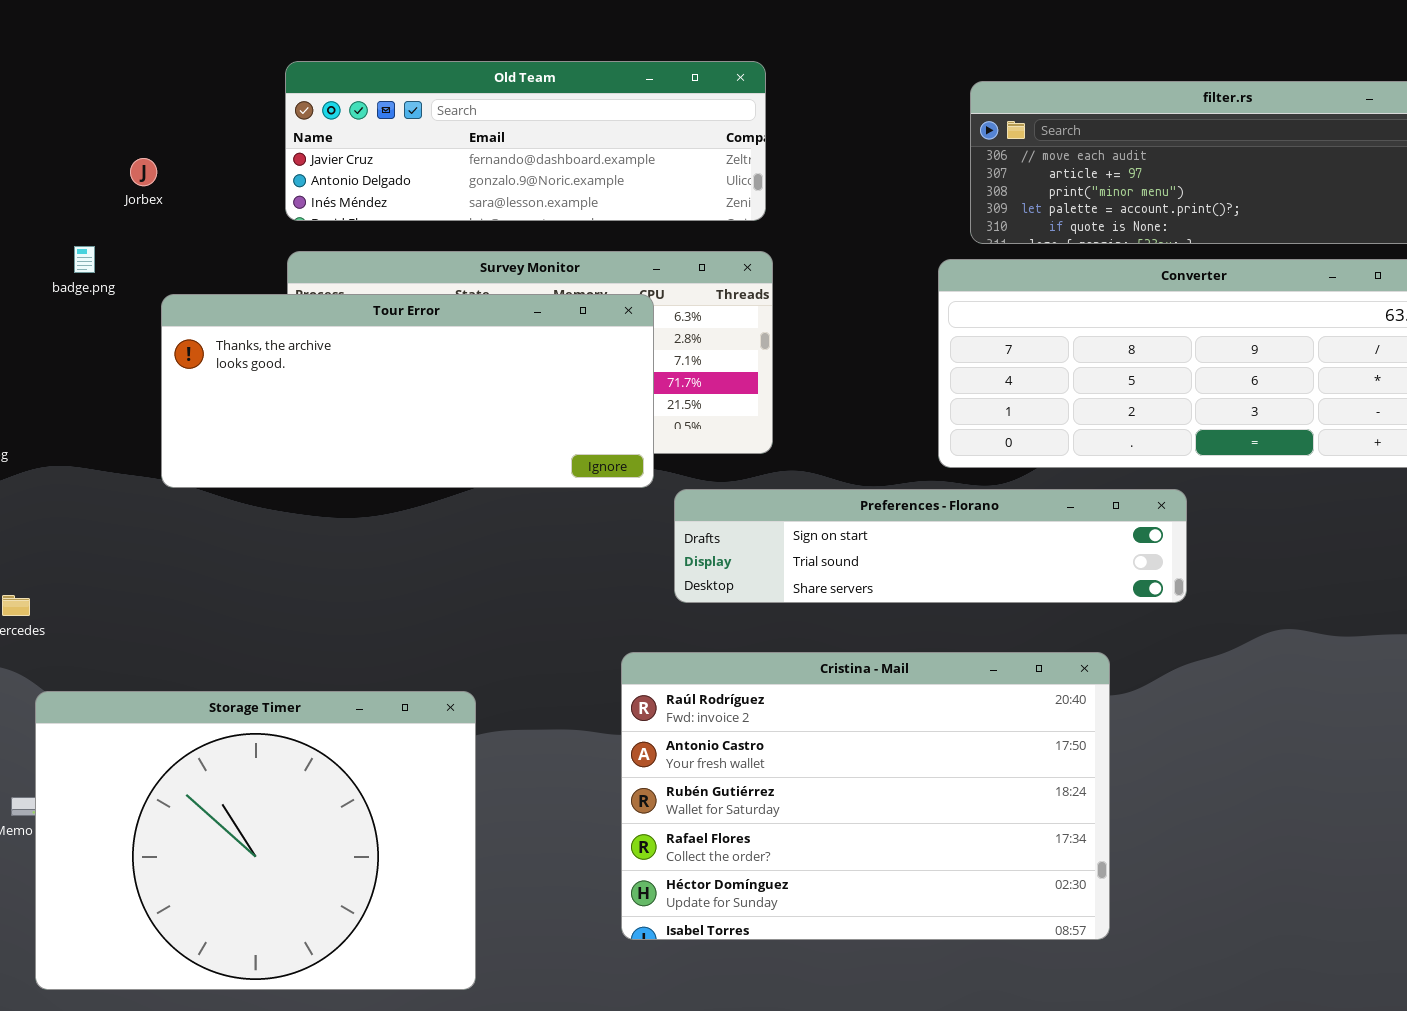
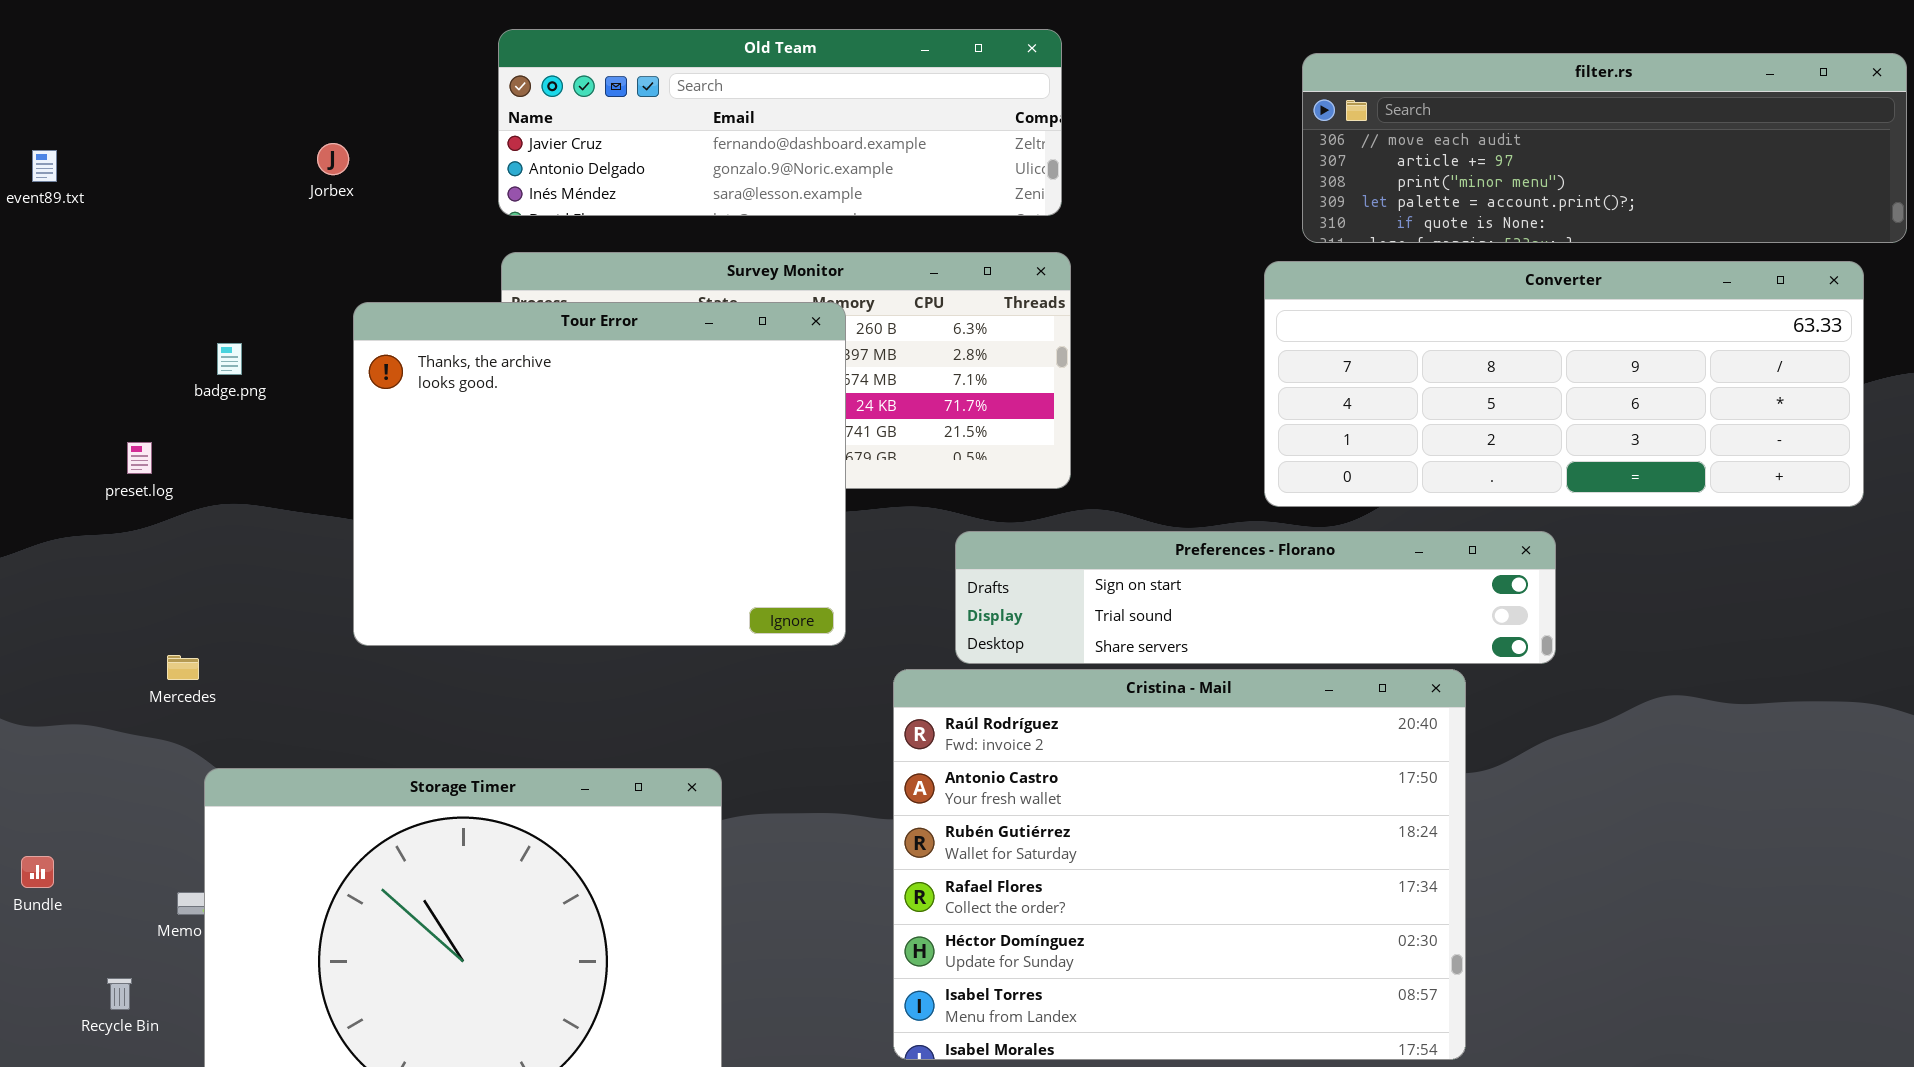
badge.png: [74,246,95,273] -> [217,343,242,375], moved
Tour Error: [161,294,654,488] -> [353,302,846,646], resized
Cristina - Mail: [621,652,1110,940] -> [893,669,1466,1060], resized

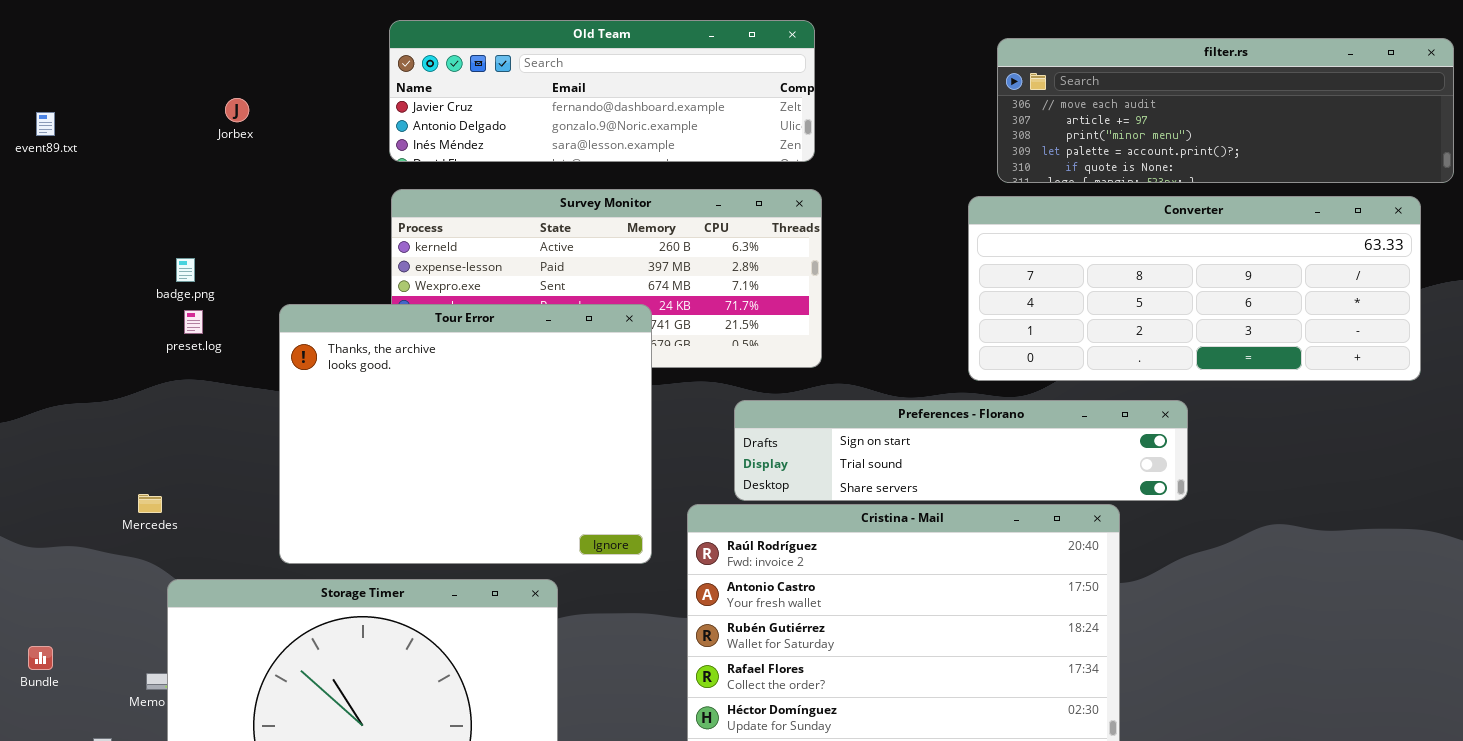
Jorbex: [317,143,349,175] -> [225,98,249,122], moved
Tour Error: [353,302,846,646] -> [279,304,652,564], moved
preset.log: [127,442,152,474] -> [184,310,203,334], moved

